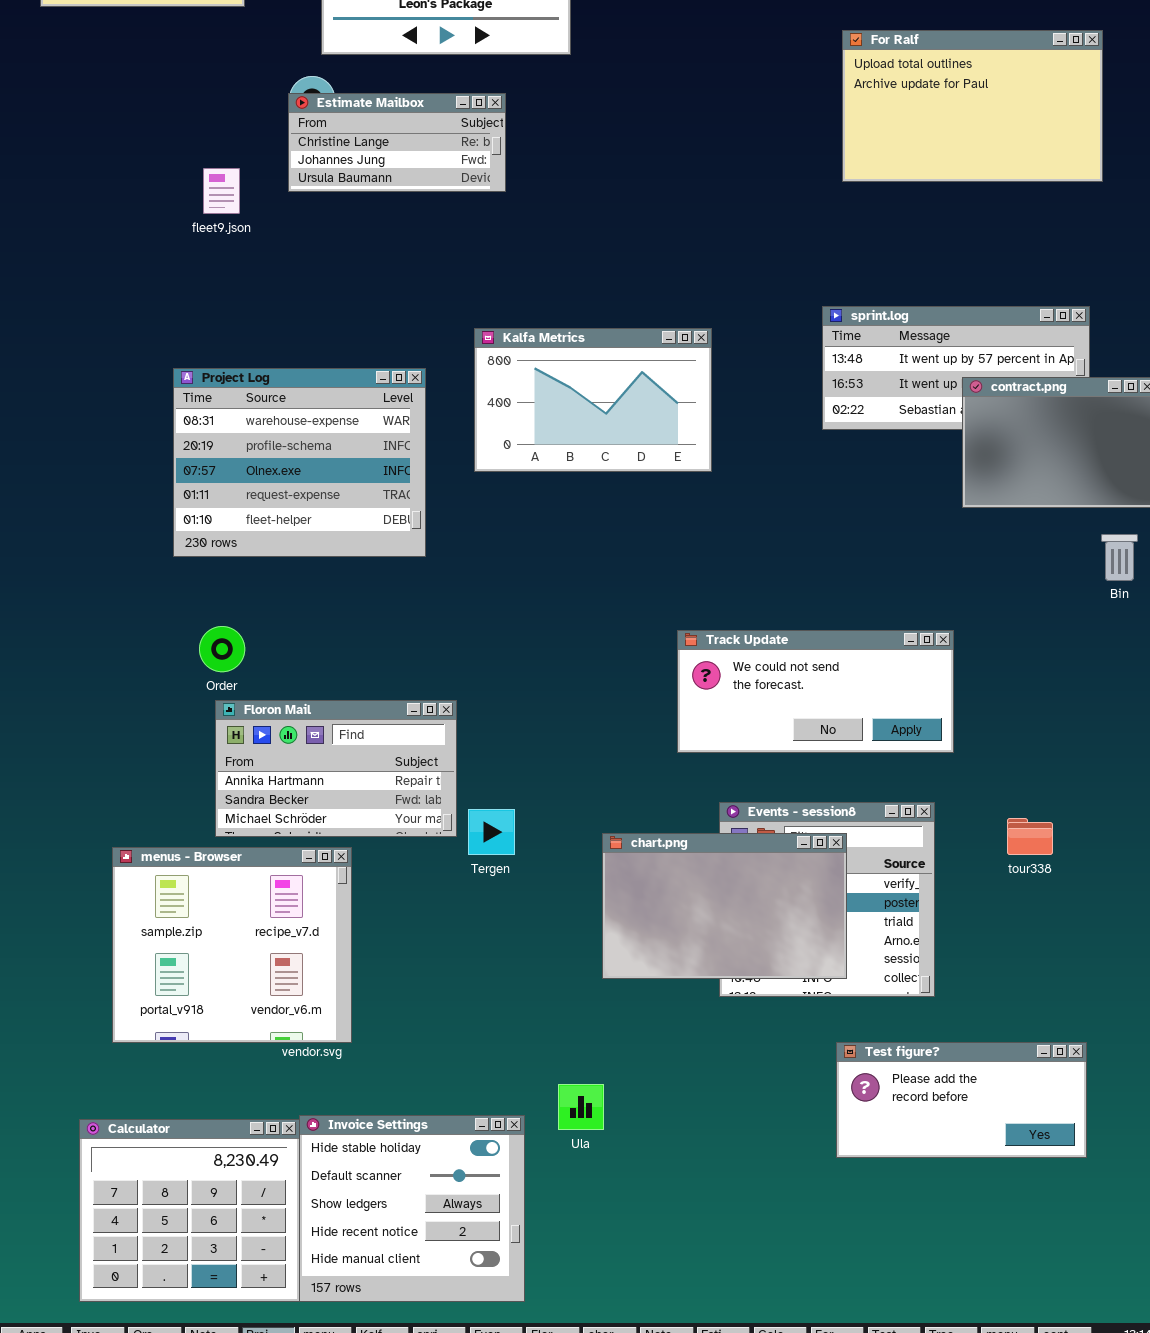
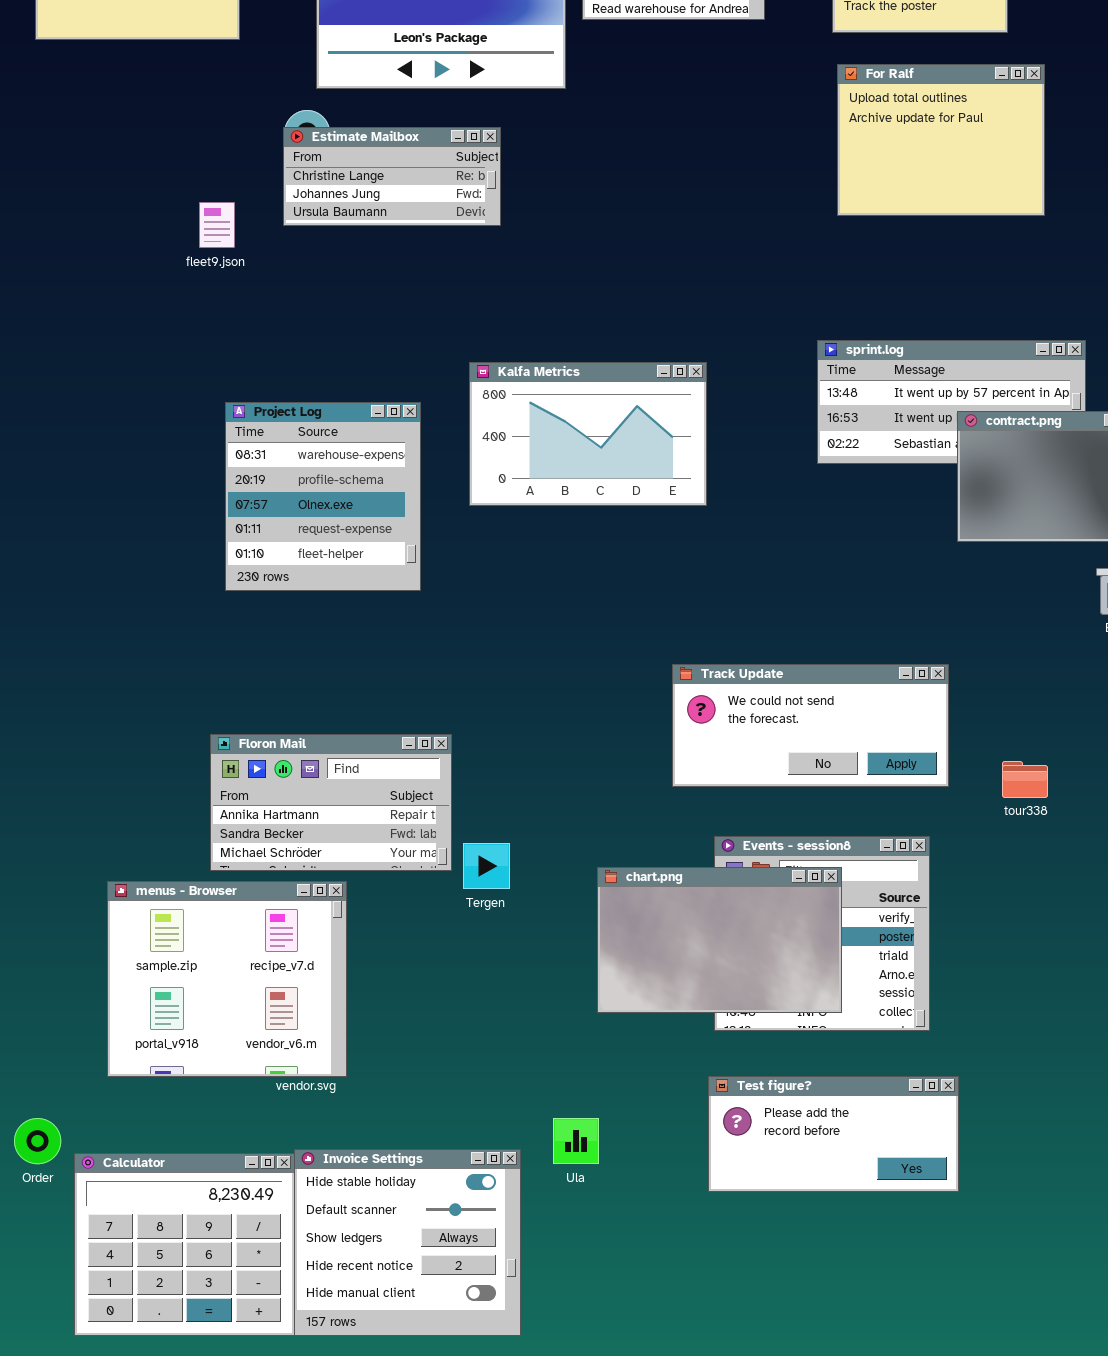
For Ralf: [842,30,1103,182] -> [837,64,1045,216], resized
Project Log: [173,368,426,557] -> [225,402,421,591], resized
Order: [199,626,245,672] -> [14,1118,61,1164], moved
tour338: [1007,818,1053,855] -> [1002,761,1048,798], moved
Test figure?: [836,1042,1087,1158] -> [708,1076,959,1192], moved

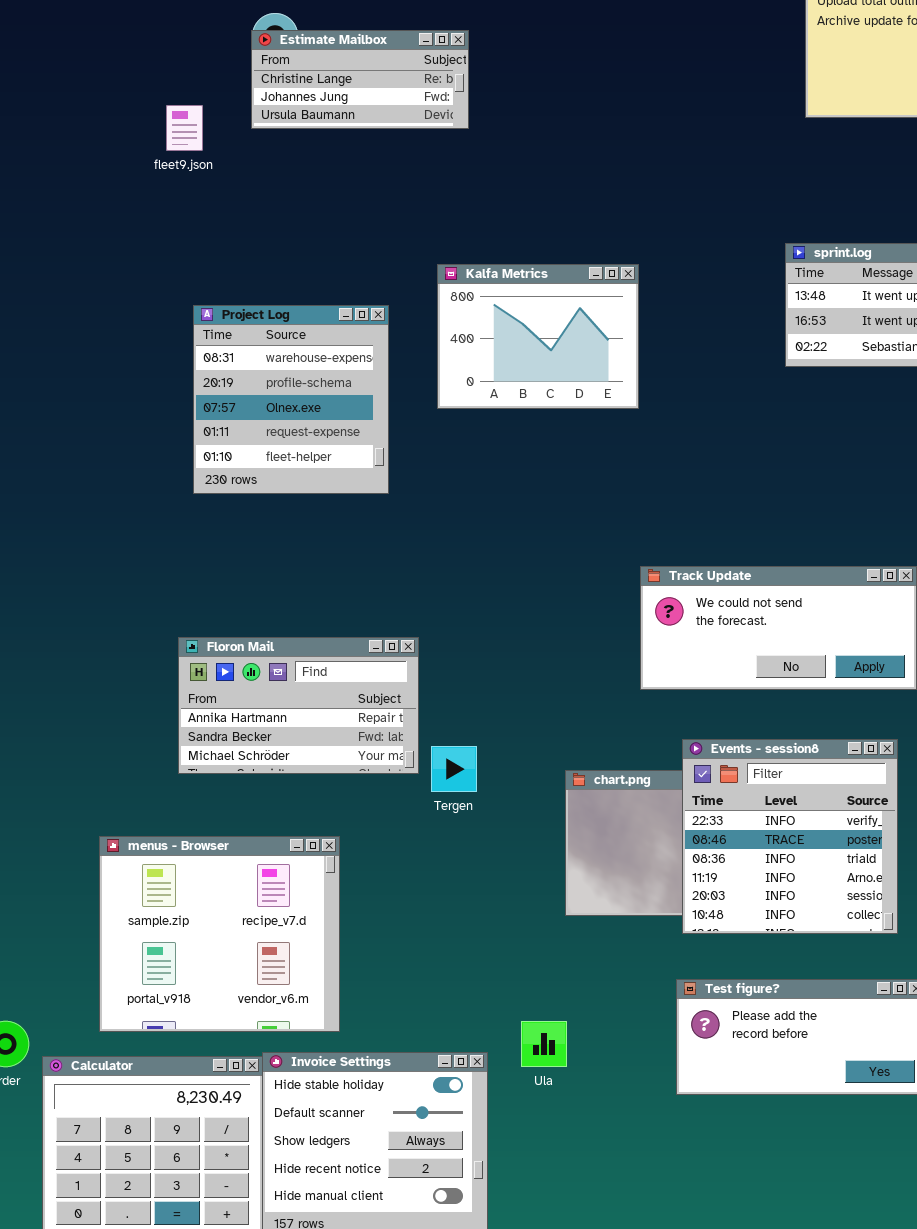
Kalfa Metrics: [469,362,707,506] -> [437,264,639,409], resized
Events - session8: [714,836,930,1031] -> [682,739,898,934], raised
menus - Browser: [107,881,347,1077] -> [99,836,340,1032], moved

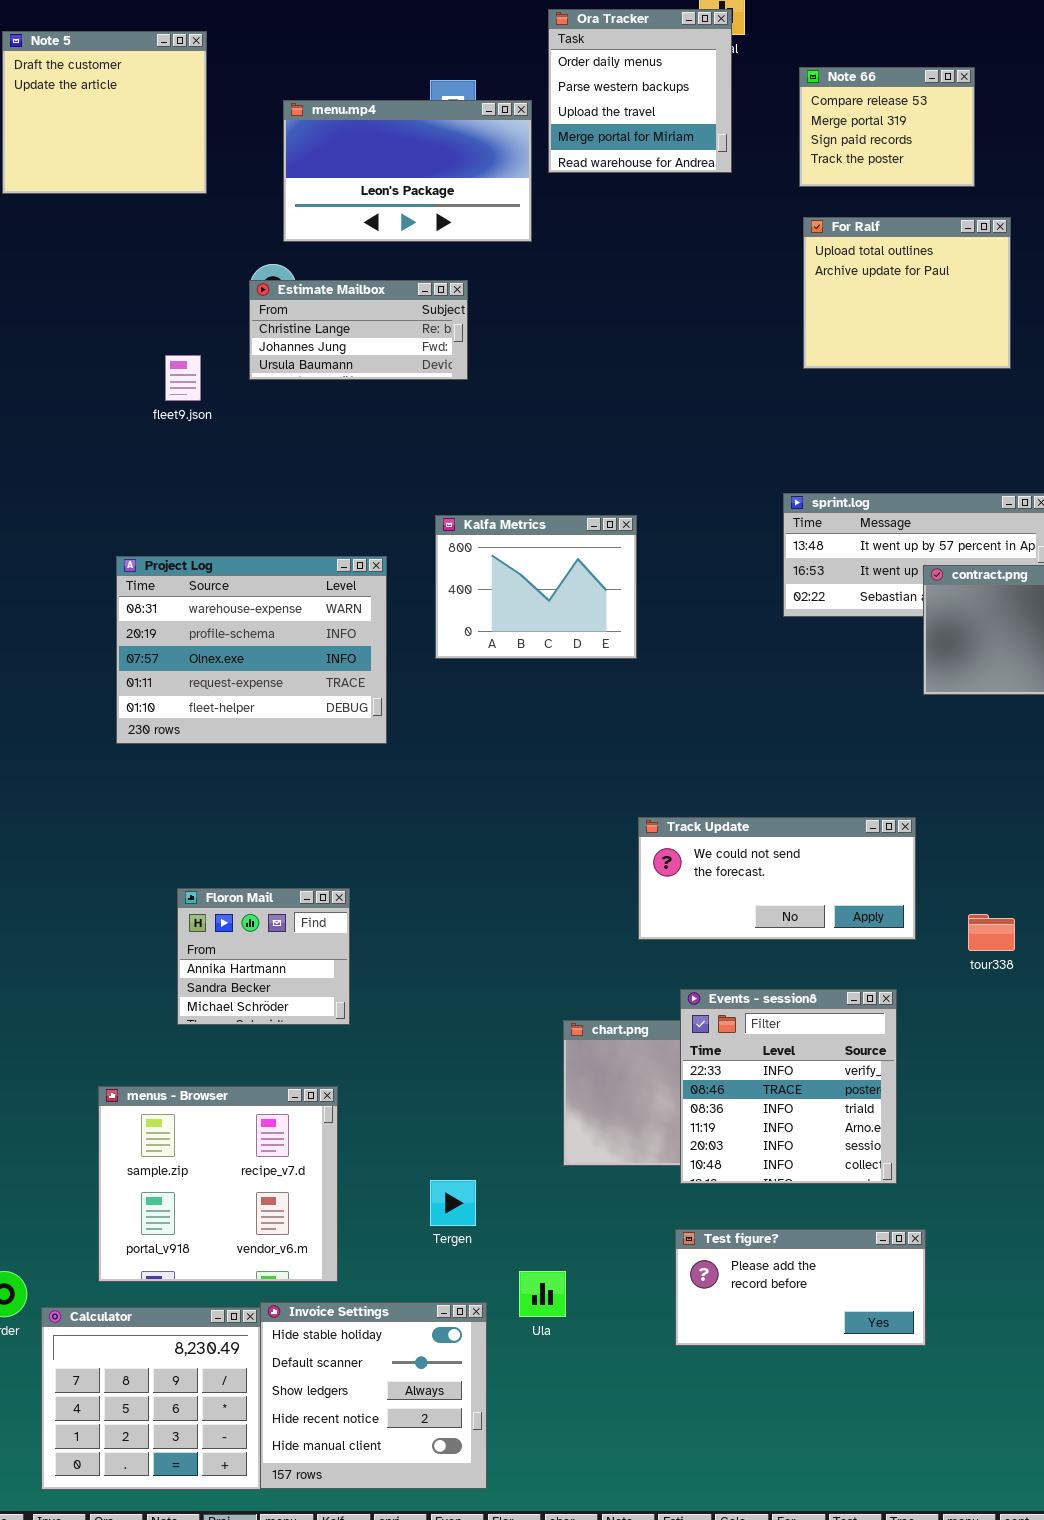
Project Log: [193,305,389,494] -> [116,556,387,744], resized
Floron Mail: [178,637,419,774] -> [177,888,350,1025], resized
Tergen: [431,746,477,792] -> [430,1180,476,1226], moved

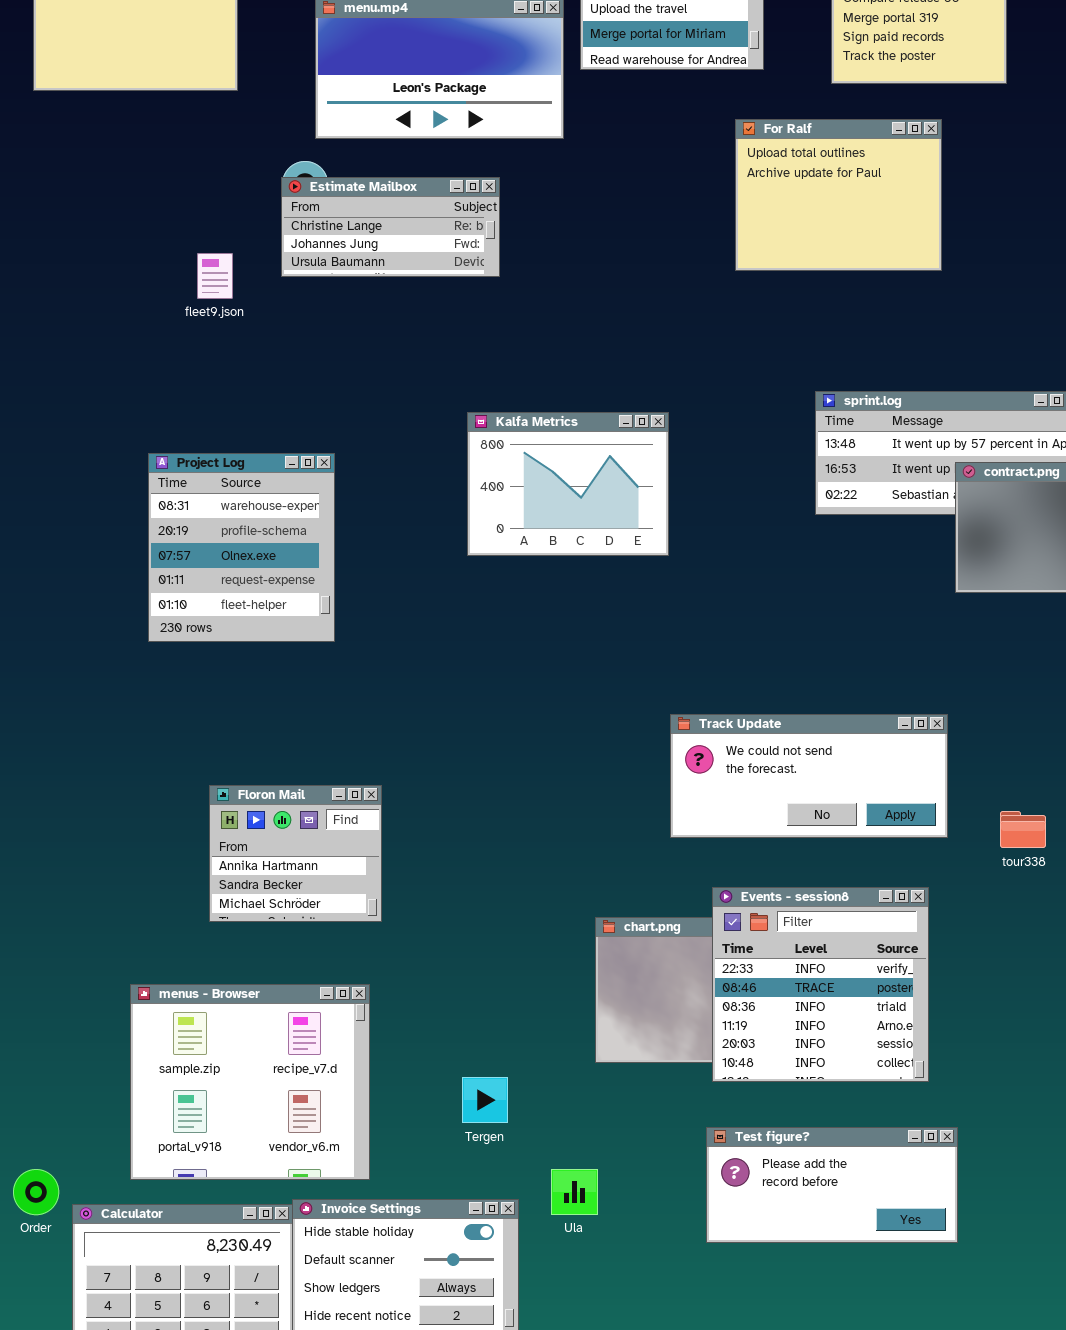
For Ralf: [803,217,1011,369] -> [735,119,942,271], moved
Project Log: [116,556,387,744] -> [148,453,335,642], resized

